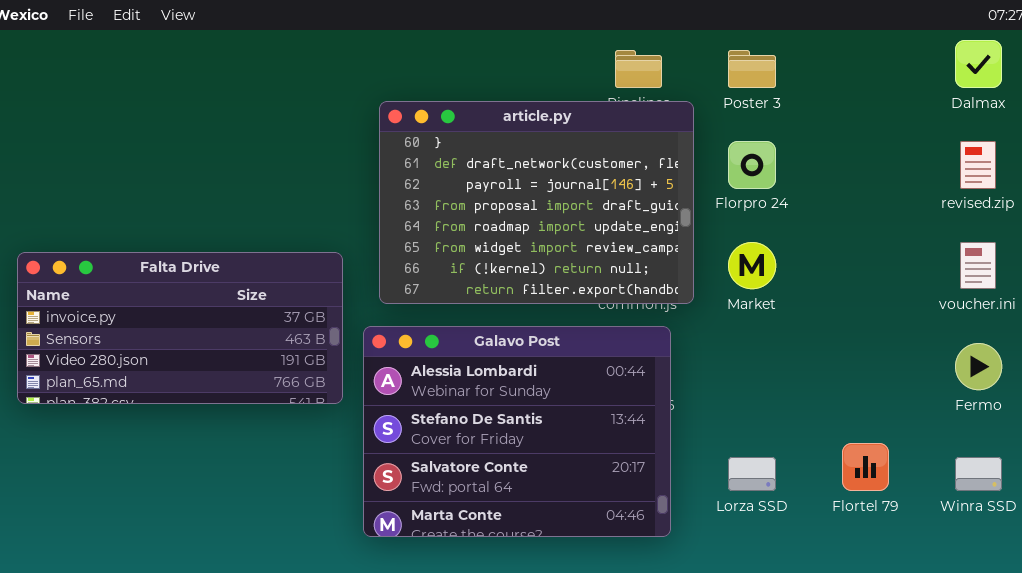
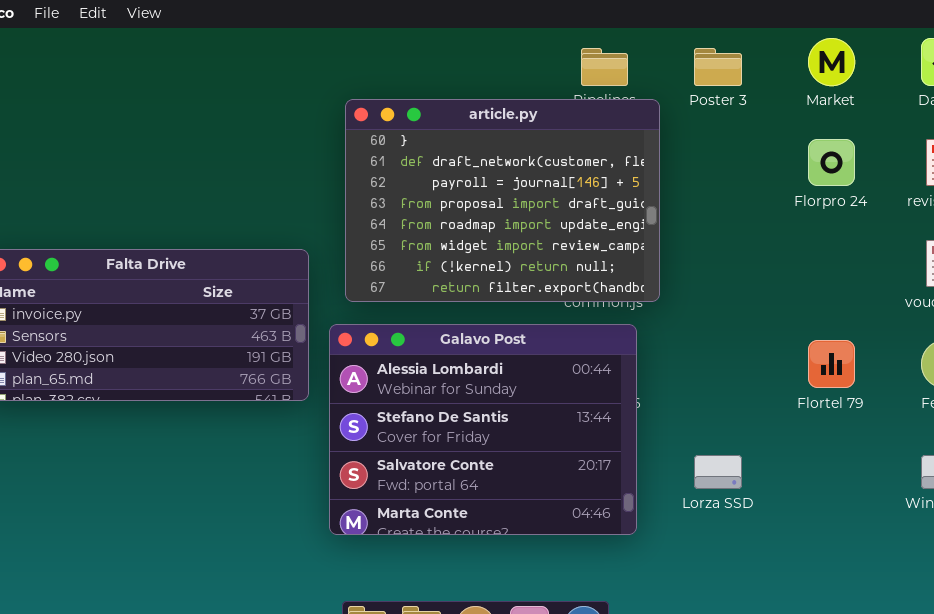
Florpro 24: [728,141,776,189] -> [808,139,855,186], moved
Market: [728,242,776,289] -> [808,38,855,86], moved
Flortel 79: [842,443,889,491] -> [808,340,855,388], moved

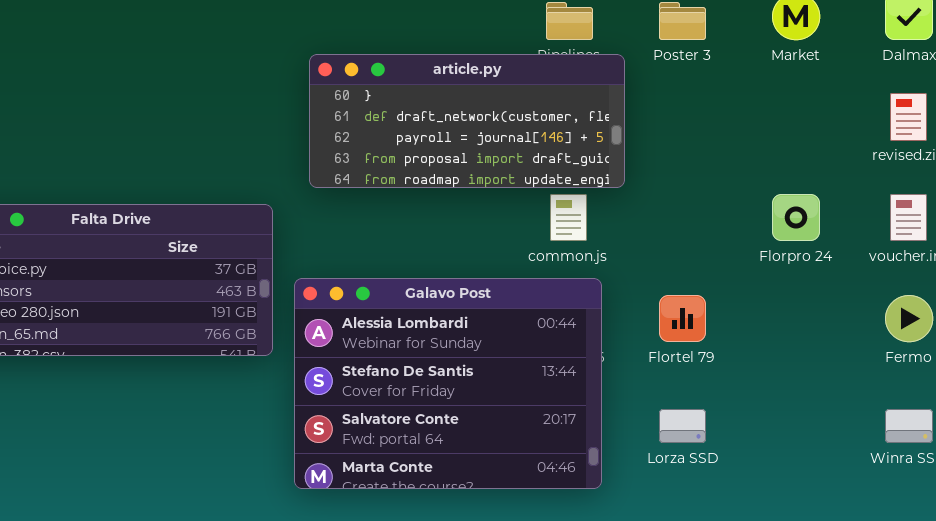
article.py: [345,99,660,302] -> [309,54,625,188], resized
Florpro 24: [808,139,855,186] -> [772,194,820,241], moved
Flortel 79: [808,340,855,388] -> [659,295,706,342], moved

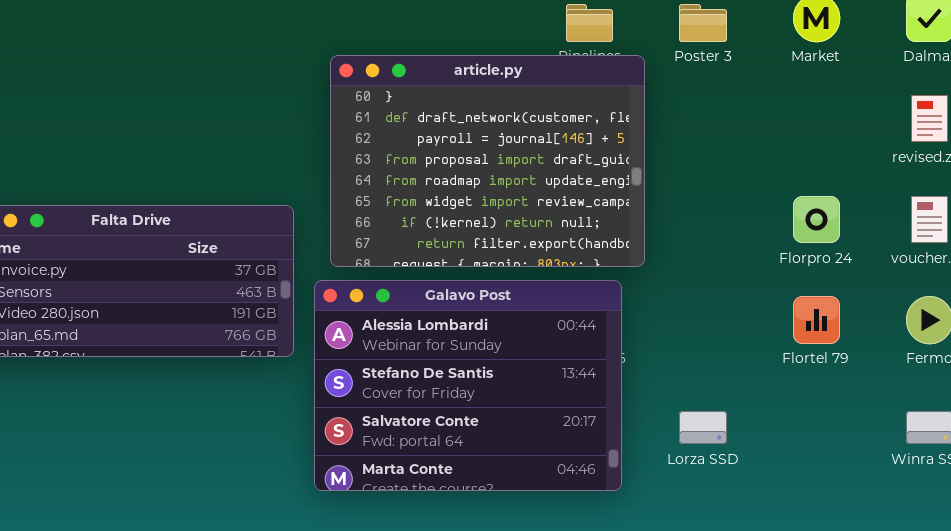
article.py: [309,54,625,188] -> [330,55,645,267], resized
Flortel 79: [659,295,706,342] -> [793,296,840,344], moved

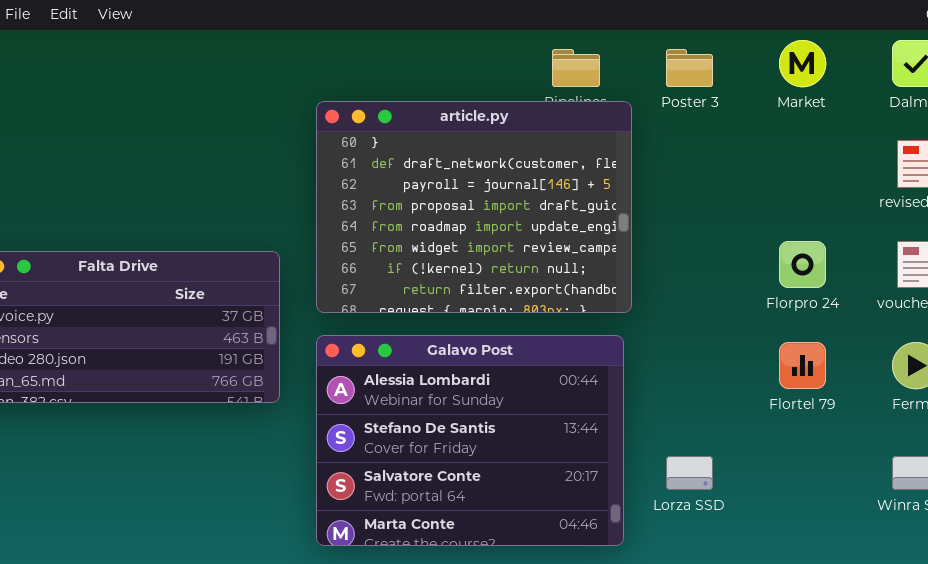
Galavo Post: [314,280,622,491] -> [316,335,624,546], moved

